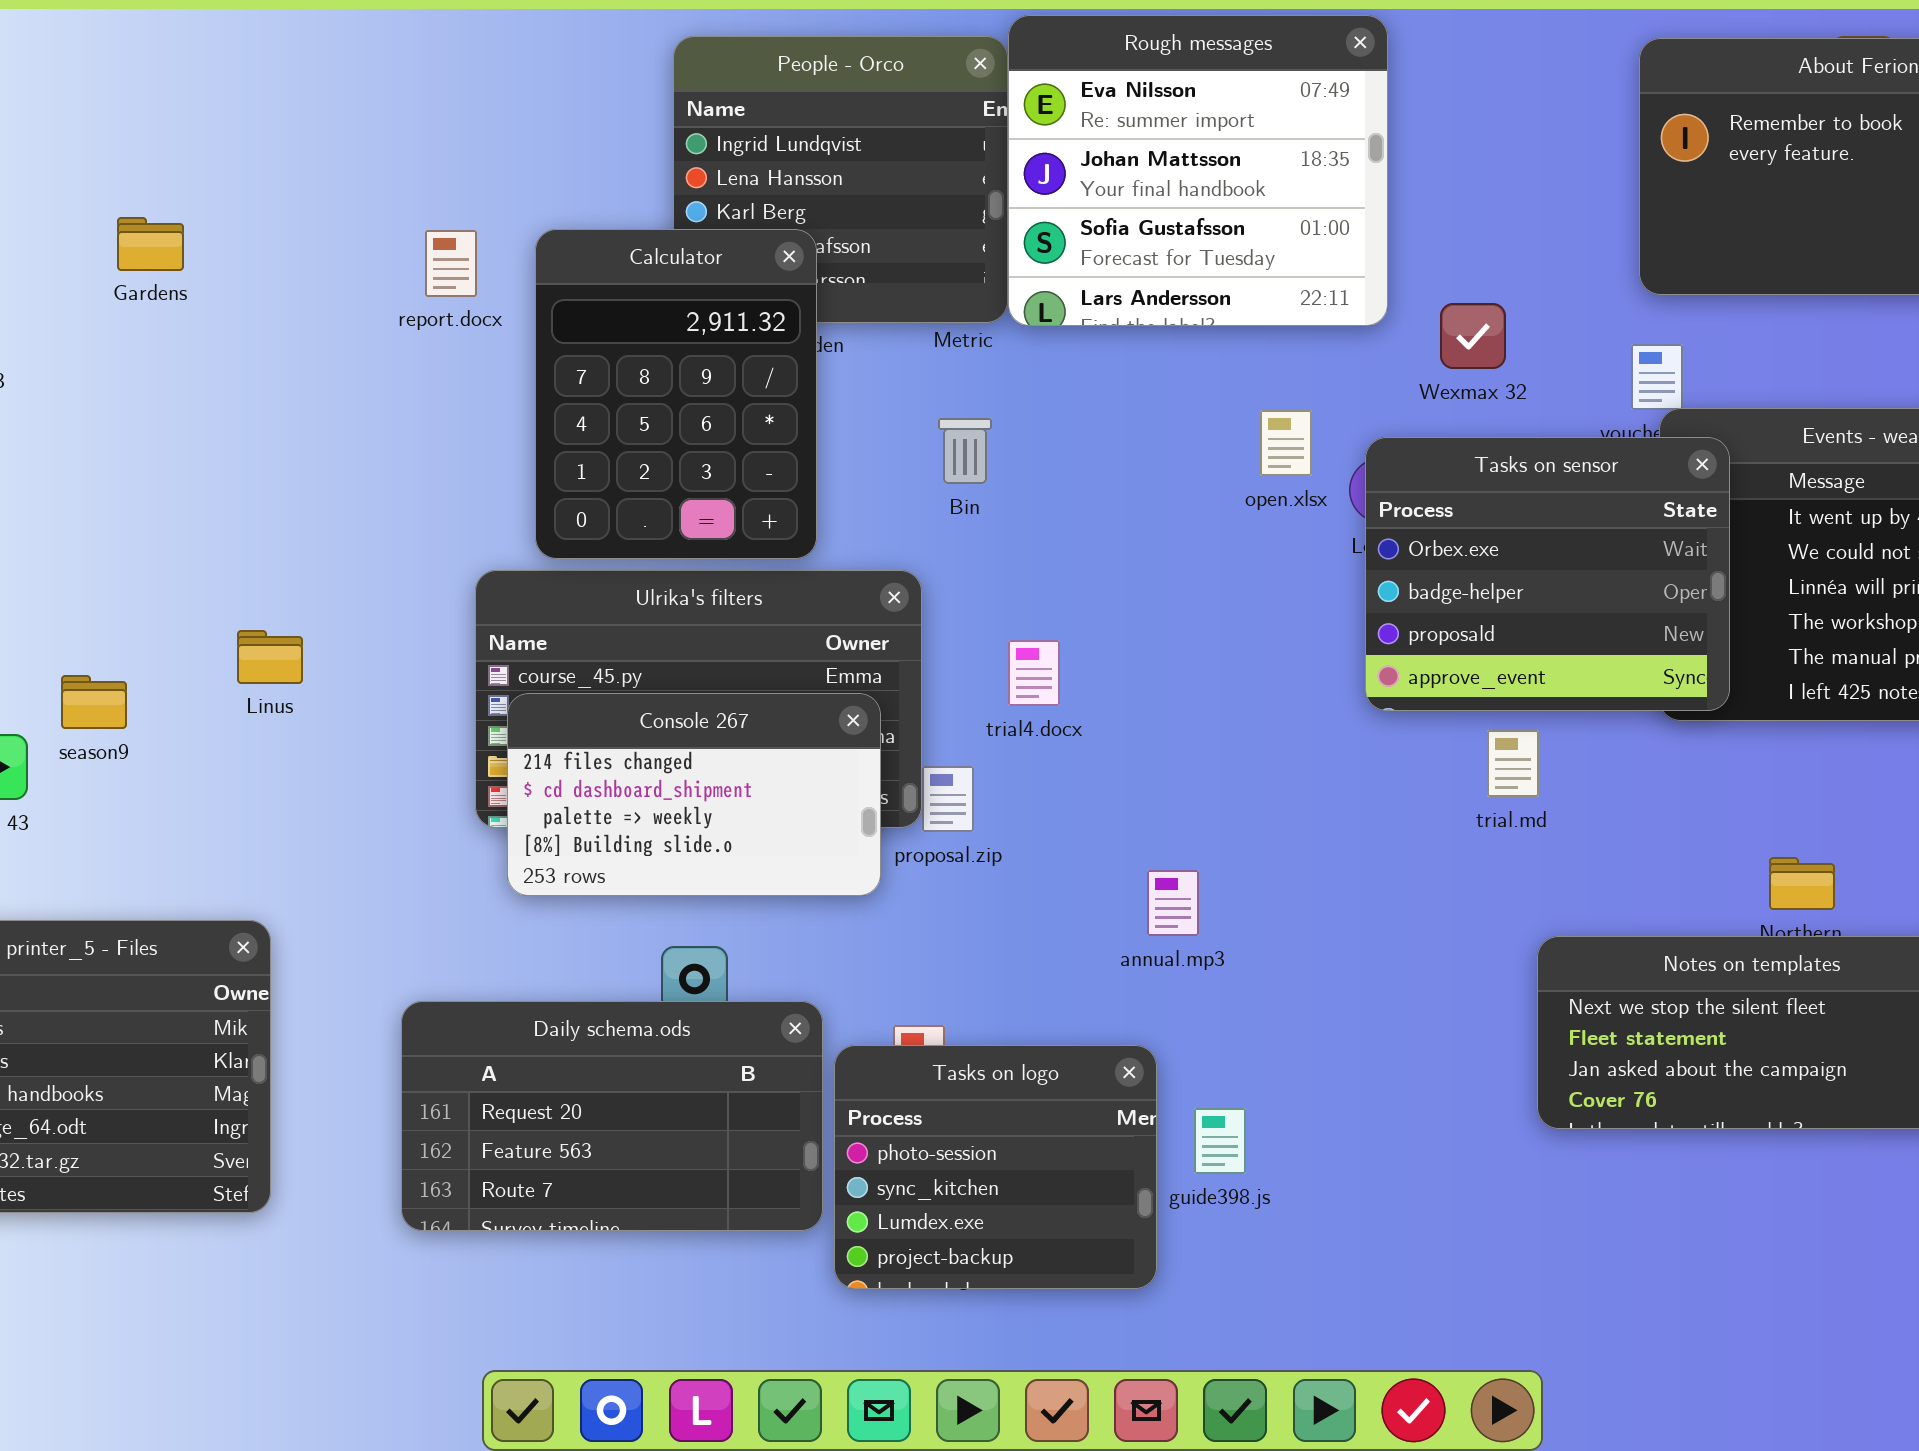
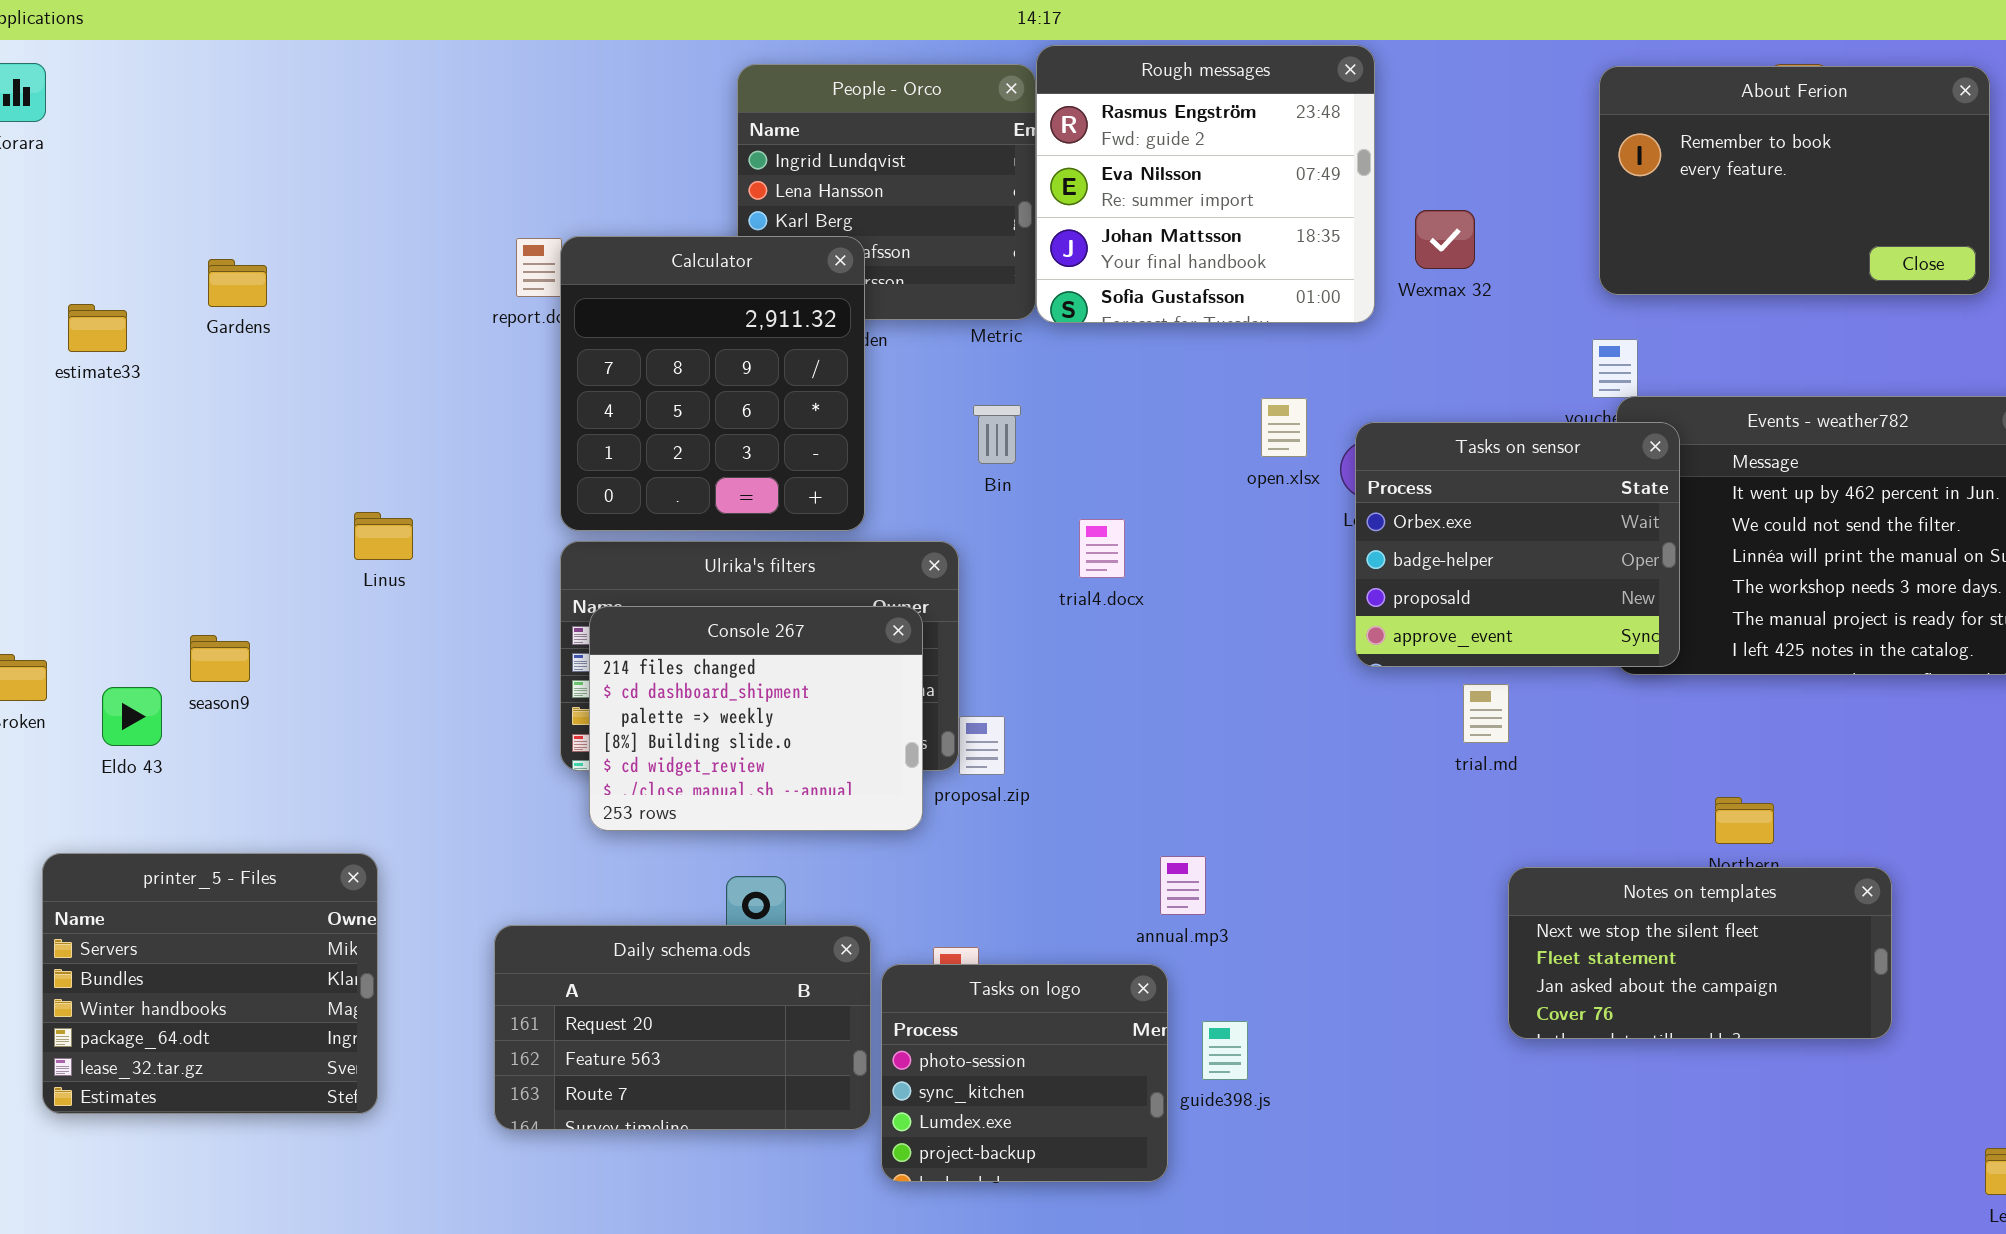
Rough messages: [1008,15,1388,326] -> [1036,45,1375,323], scrolled up 1 row
Gardens: [117,217,184,271] -> [208,259,267,307], moved
Calculator: [535,229,817,559] -> [560,236,865,531], resized
Wexmax 32: [1440,303,1506,369] -> [1415,210,1475,269], moved
Linus: [237,630,303,684] -> [354,512,413,560], moved
trial4.docx: [1008,640,1060,706] -> [1079,519,1125,578], moved
Console 267: [507,693,881,896] -> [589,606,923,831], resized
annual.mp3: [1147,870,1199,936] -> [1160,856,1206,915], moved

